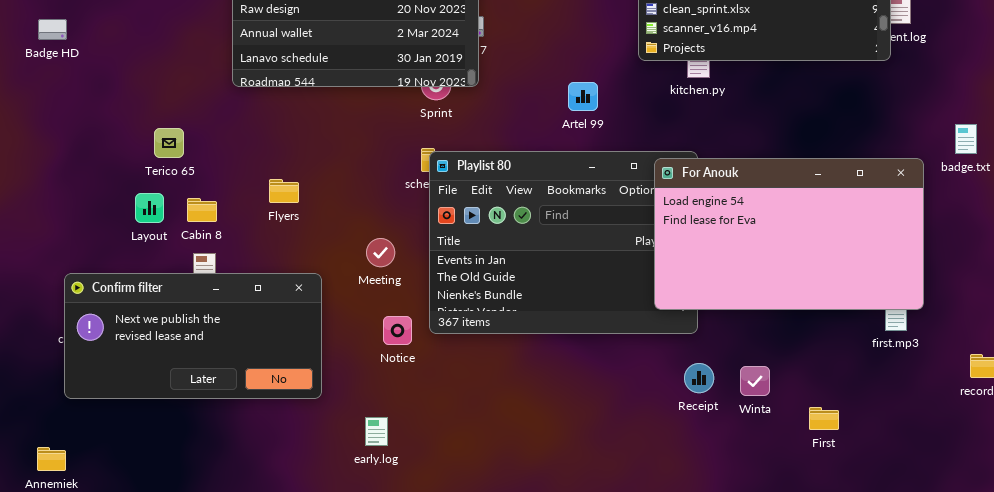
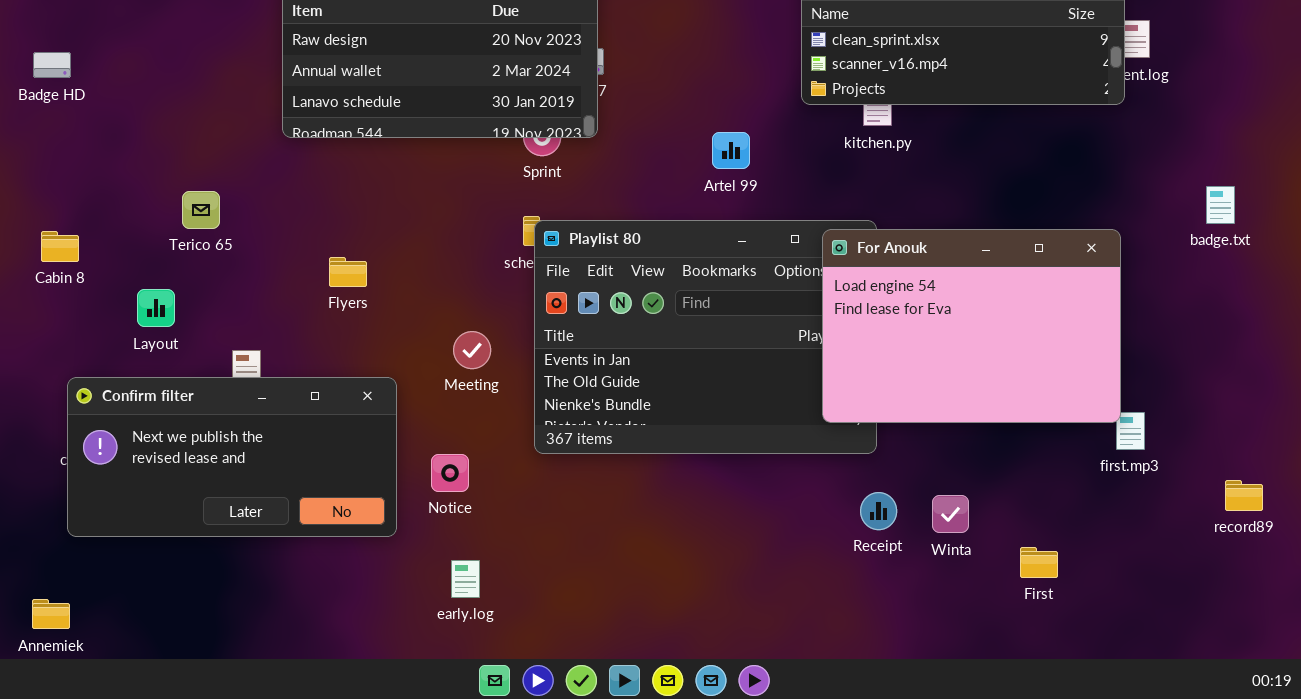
For Anouk: [654,158,924,310] -> [822,229,1121,423], resized
Layout: [135,193,164,223] -> [137,289,175,327], moved
Cabin 8: [187,198,217,222] -> [41,231,79,262], moved
Notice: [383,316,412,345] -> [431,454,469,492], moved

